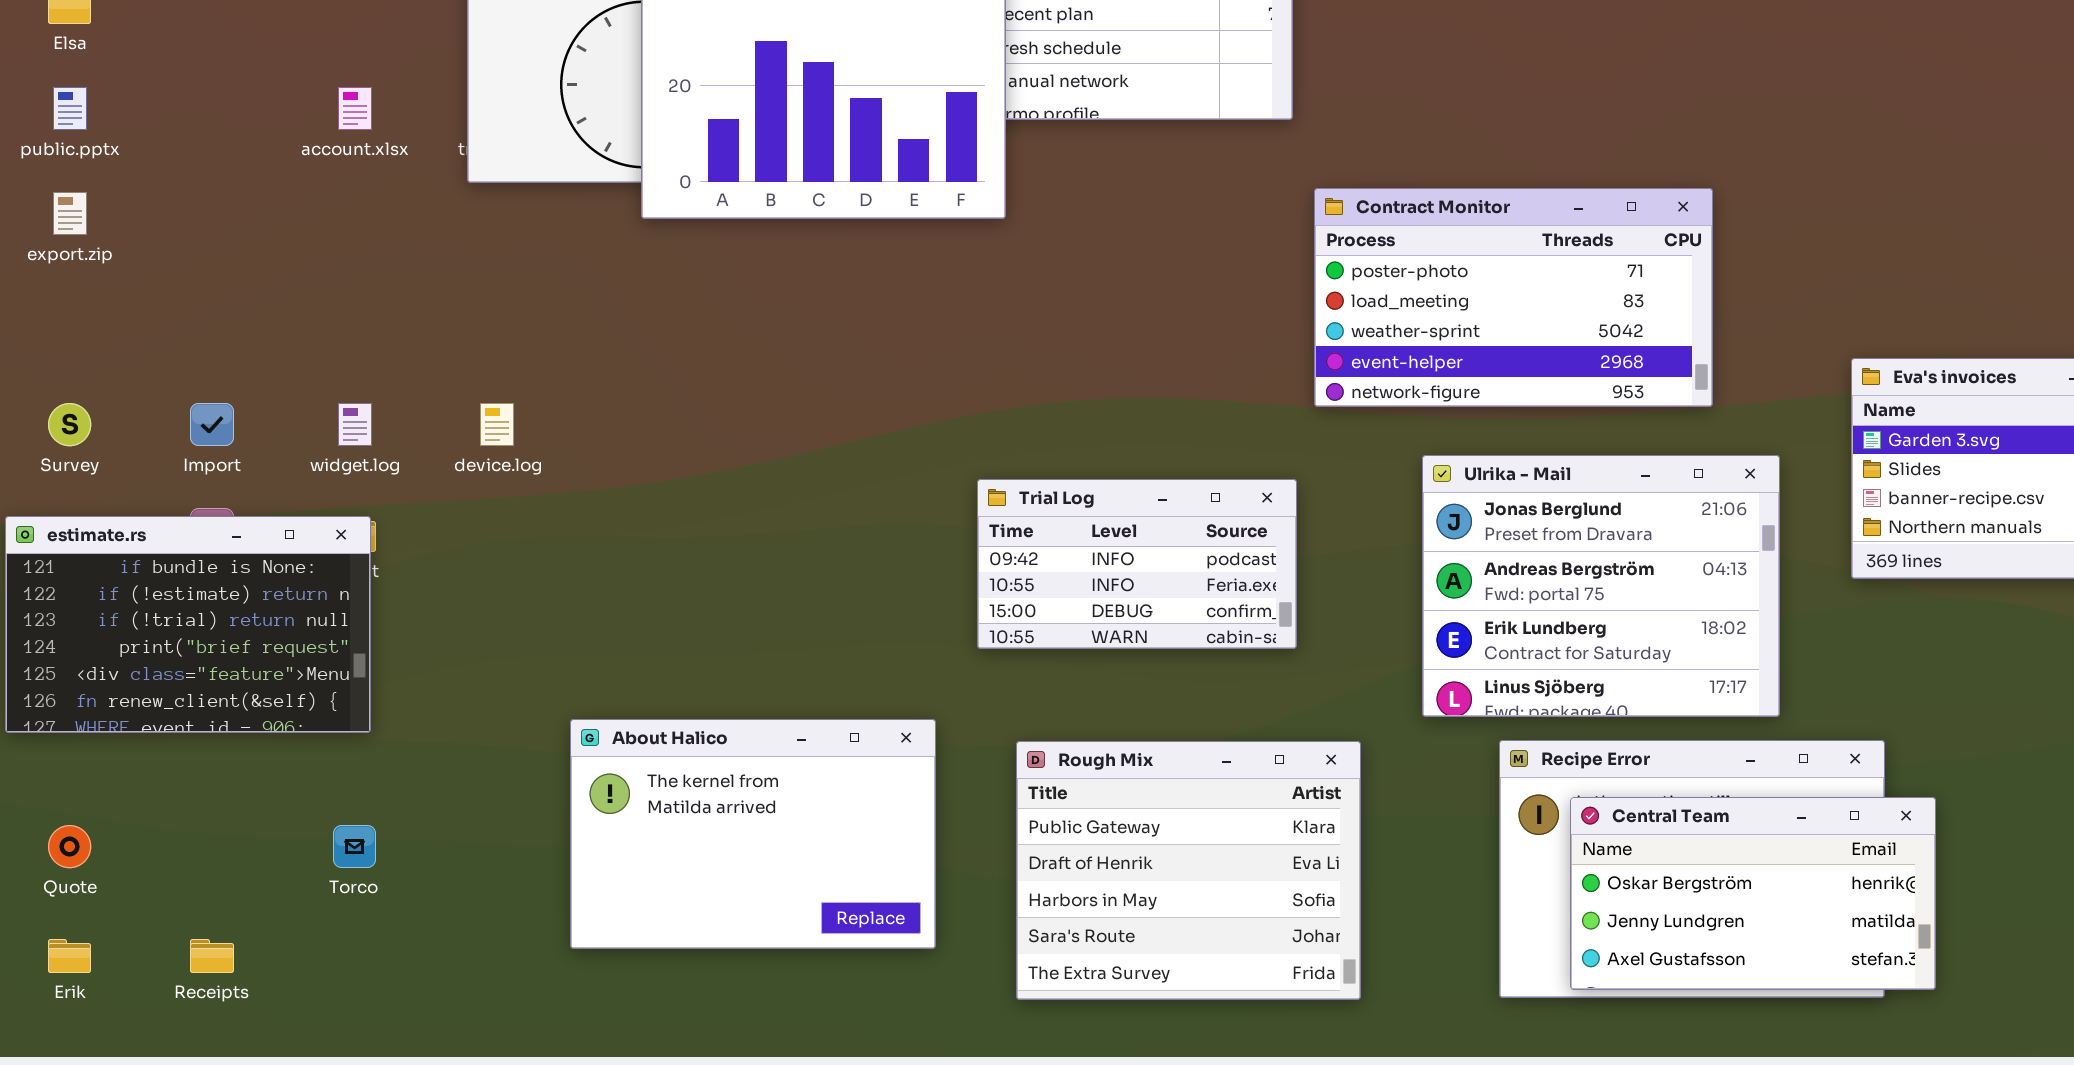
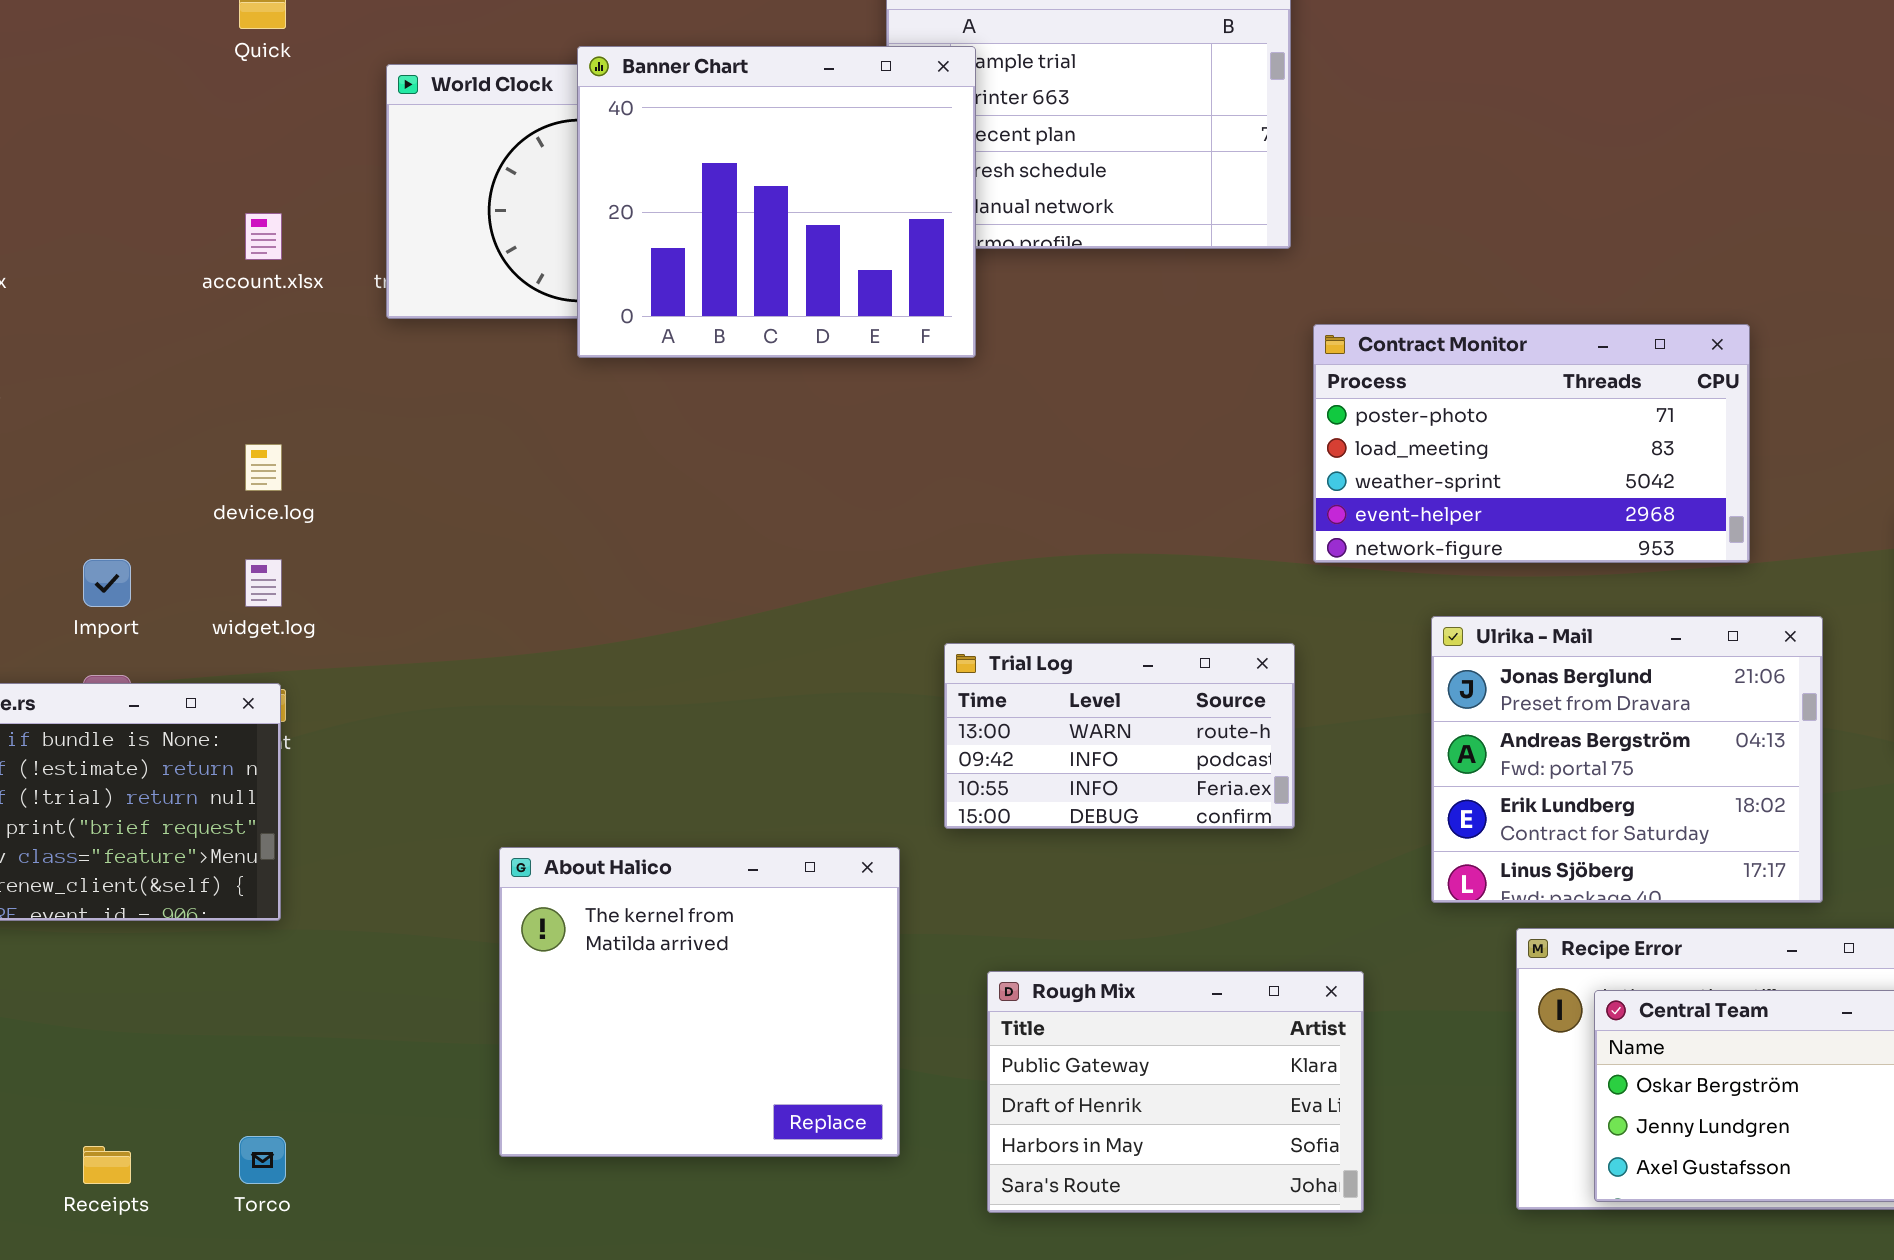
device.log: [480,403,514,446] -> [245,444,282,491], moved
Trial Log: [977,479,1297,649] -> [944,643,1295,829], scrolled up 1 row
About Halico: [570,719,936,949] -> [499,847,900,1157], resized
Rough Mix: [1016,741,1361,1000] -> [987,971,1364,1213], resized
Torco: [333,825,376,868] -> [239,1136,286,1184], moved

